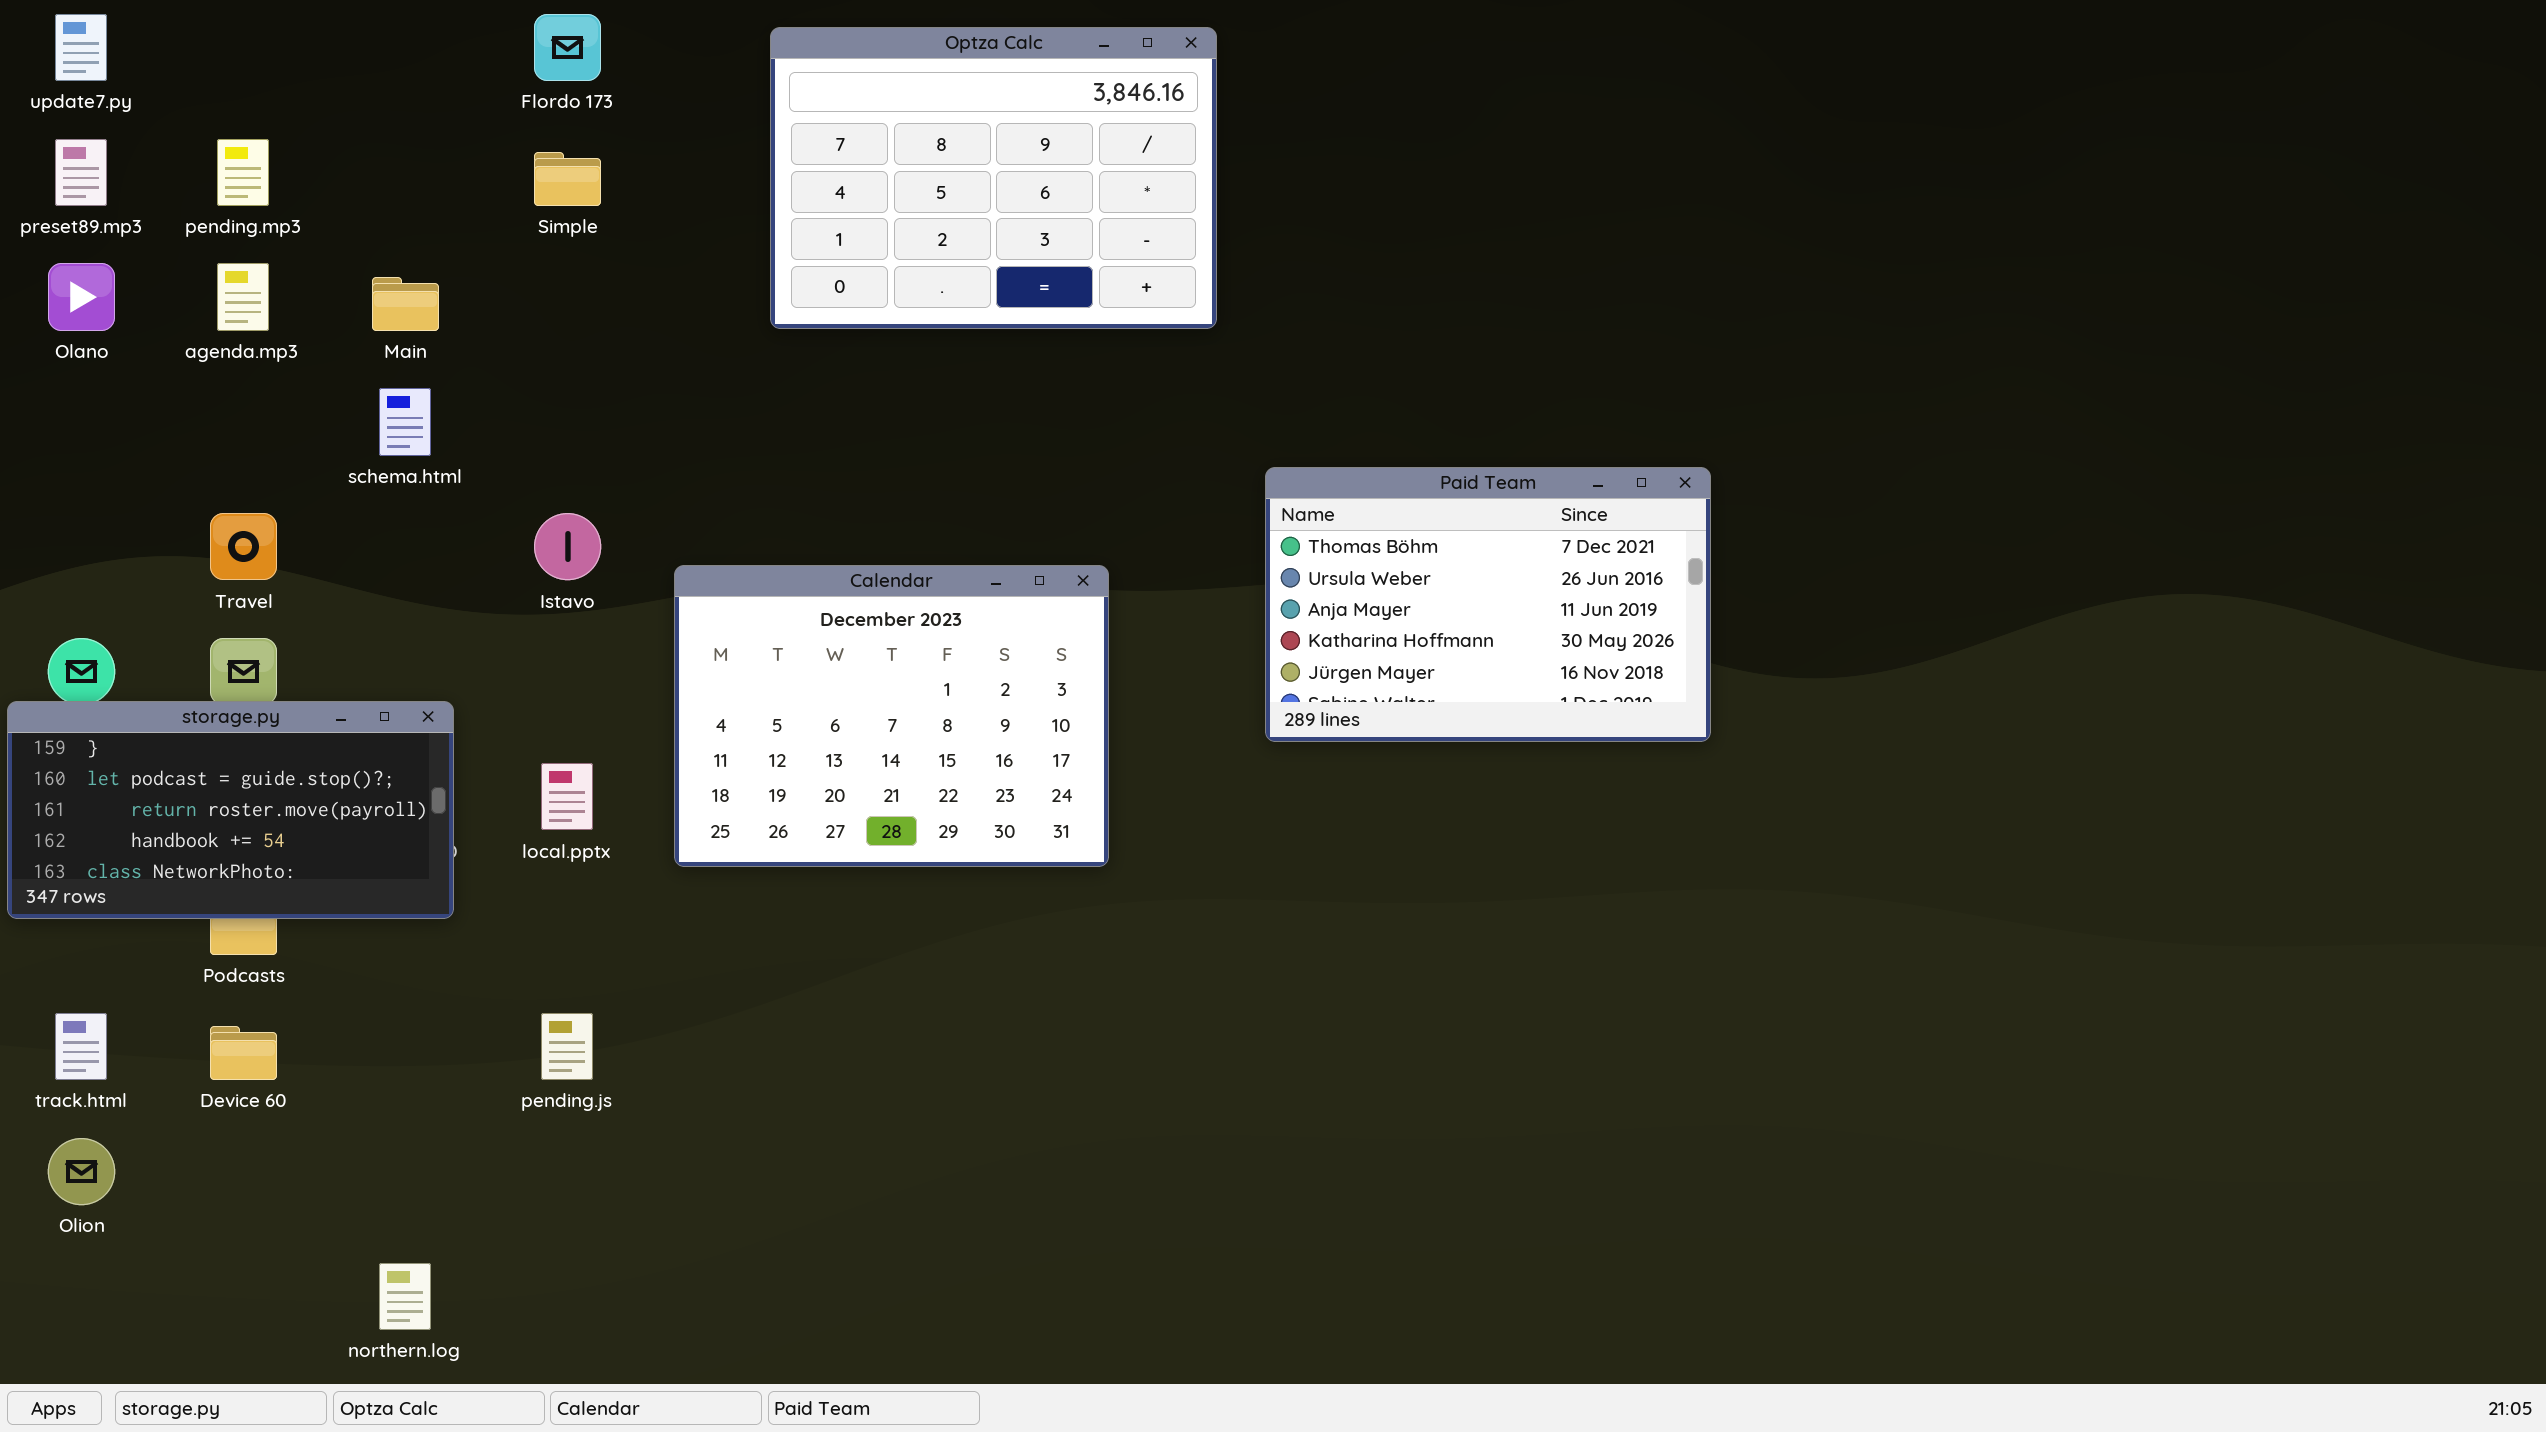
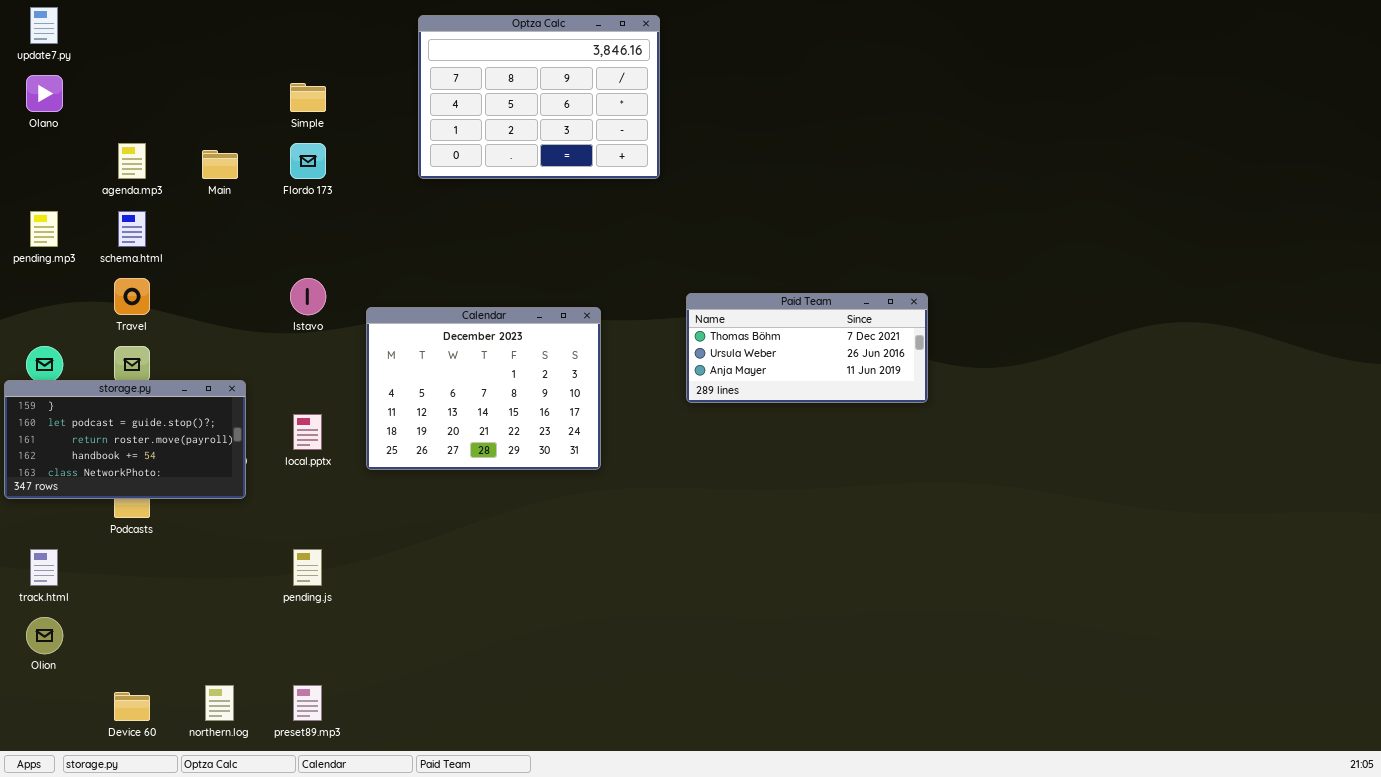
Flordo 173: [534,14,601,81] -> [290,143,326,179], moved
preset89.mp3: [55,139,107,206] -> [293,685,322,721], moved
pending.mp3: [217,139,269,206] -> [30,211,58,247], moved
Olano: [48,263,115,331] -> [26,75,63,112], moved
schema.html: [379,388,431,456] -> [118,211,146,247], moved
Paid Team: [1265,467,1711,742] -> [686,293,928,403], resized
Device 60: [210,1026,277,1080] -> [114,692,150,721], moved

